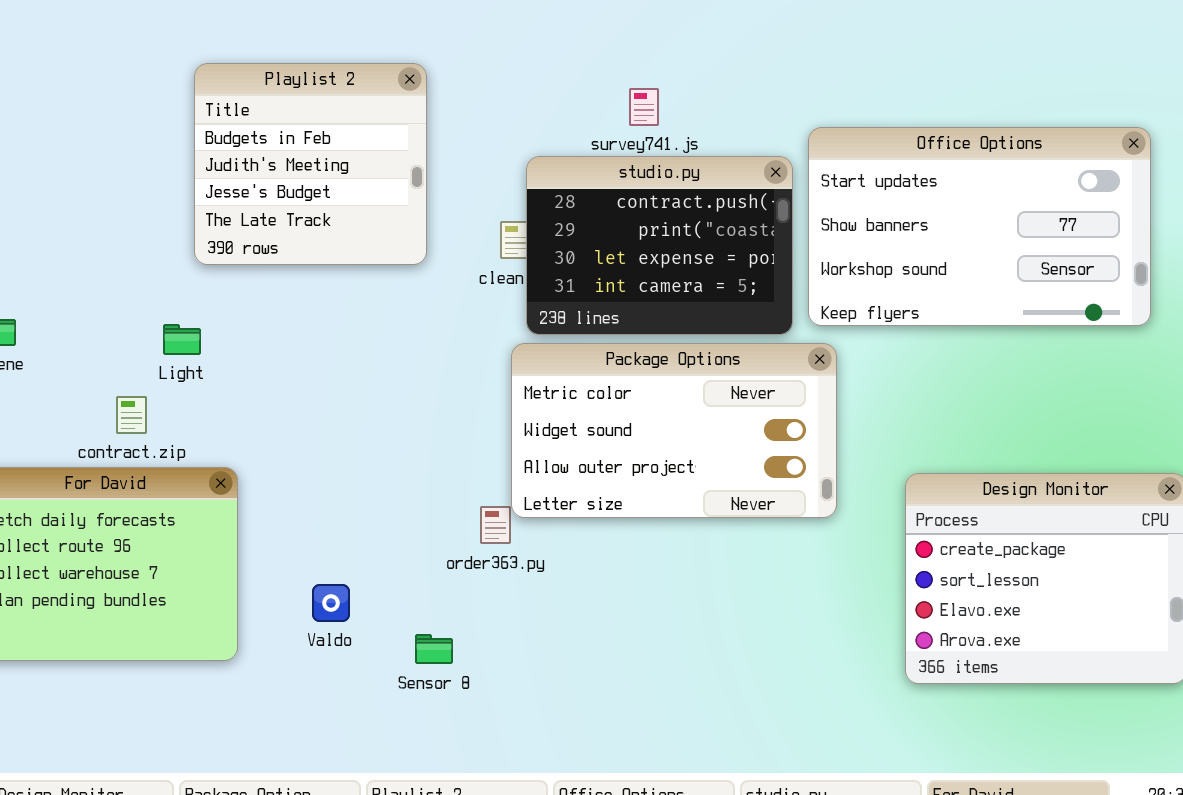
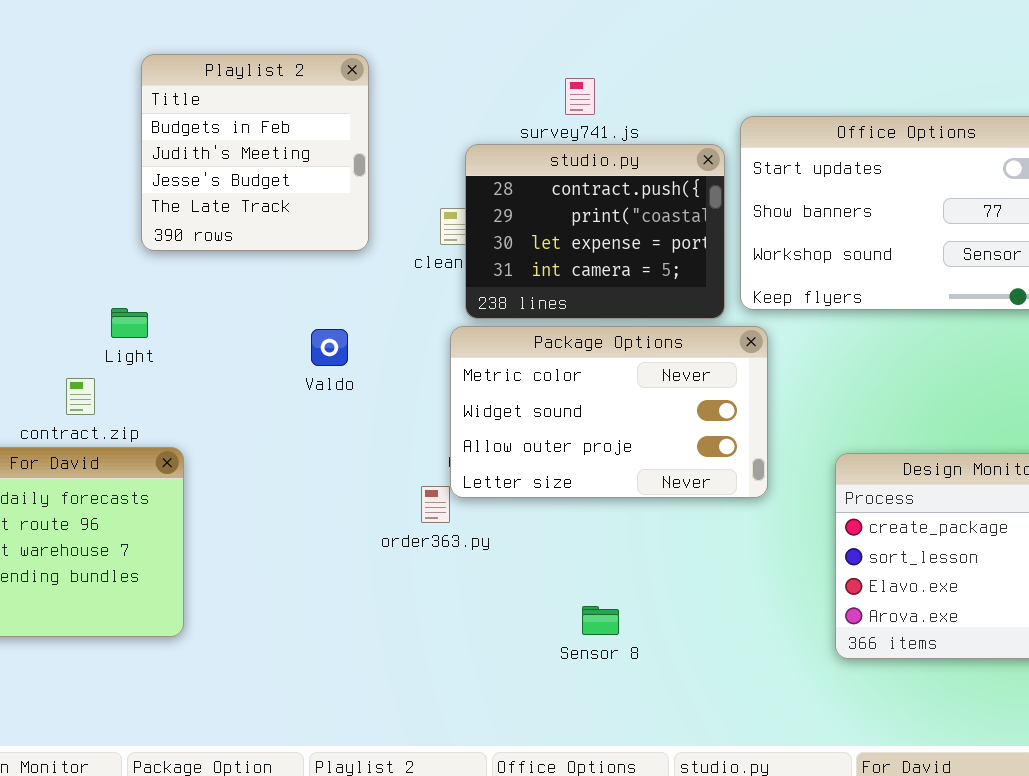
Valdo: [312,584,350,622] -> [311,329,348,366], moved
Sensor 8: [415,634,453,664] -> [582,606,619,635], moved

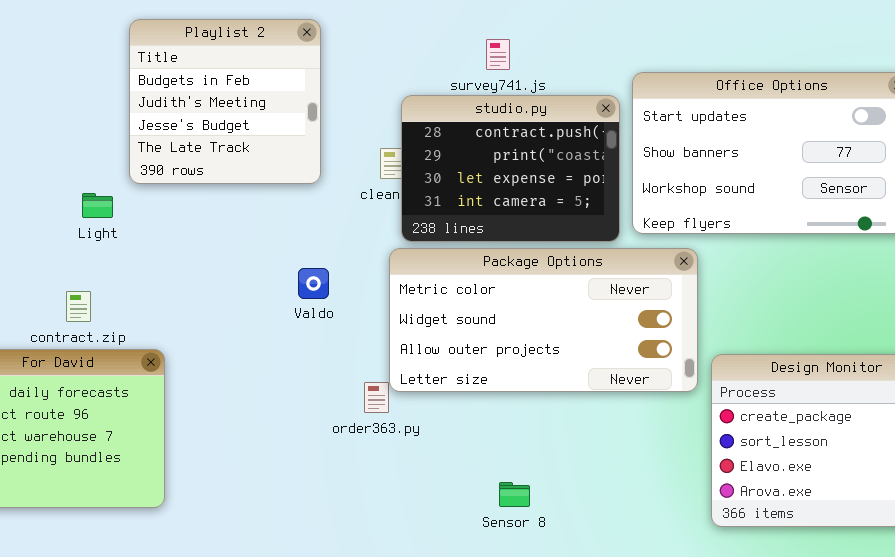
Light: [111,308,148,338] -> [82,193,113,218], moved
Package Options: [450,326,768,498] -> [389,248,698,392], resized
Valdo: [311,329,348,366] -> [298,268,329,299], moved

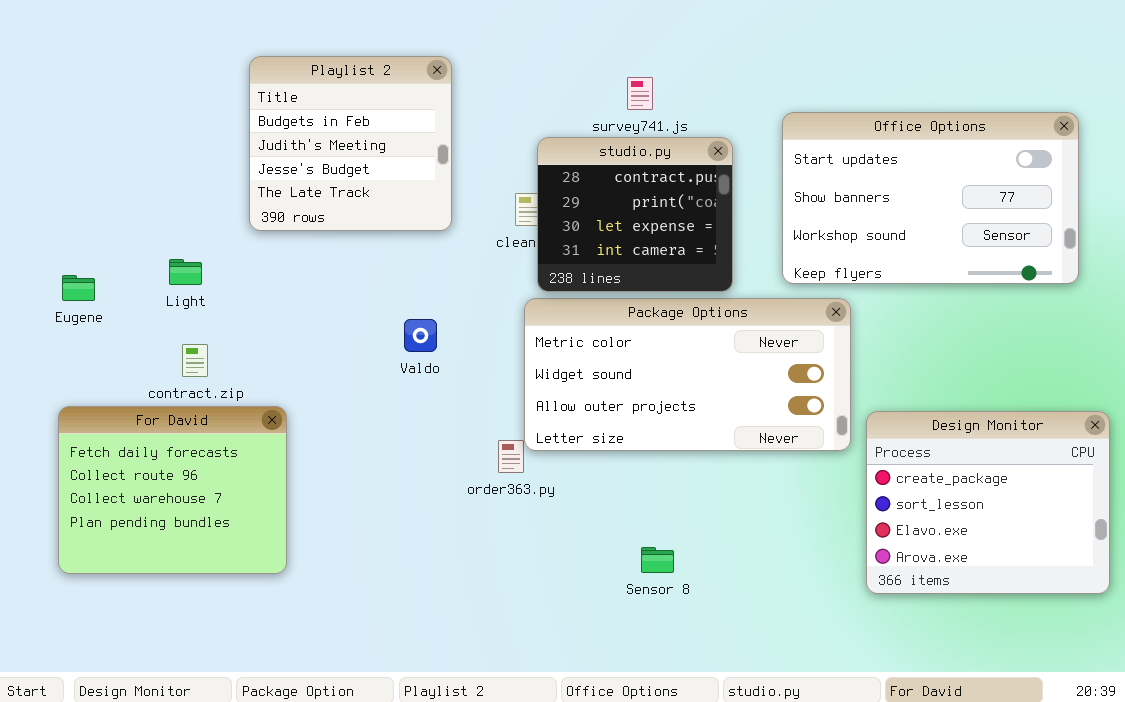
studio.py: [401,95,620,242] -> [537,137,733,292], resized
Light: [82,193,113,218] -> [169,259,202,285], moved
Valdo: [298,268,329,299] -> [404,319,437,352], moved

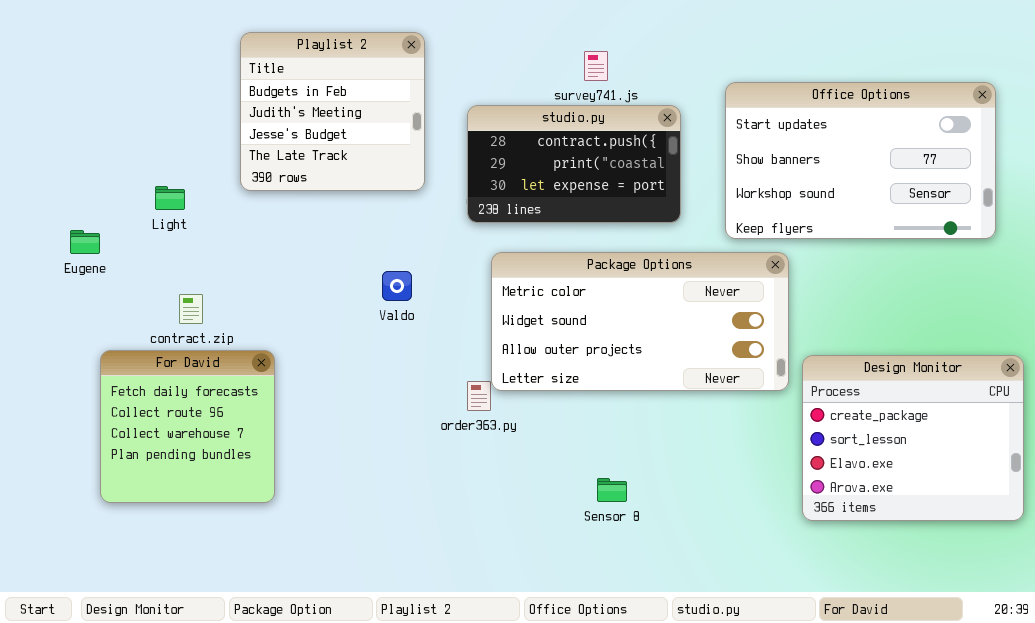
studio.py: [537,137,733,292] -> [467,105,681,223], resized
Light: [169,259,202,285] -> [155,186,185,210], moved
For David: [58,406,287,574] -> [100,350,275,503], resized

